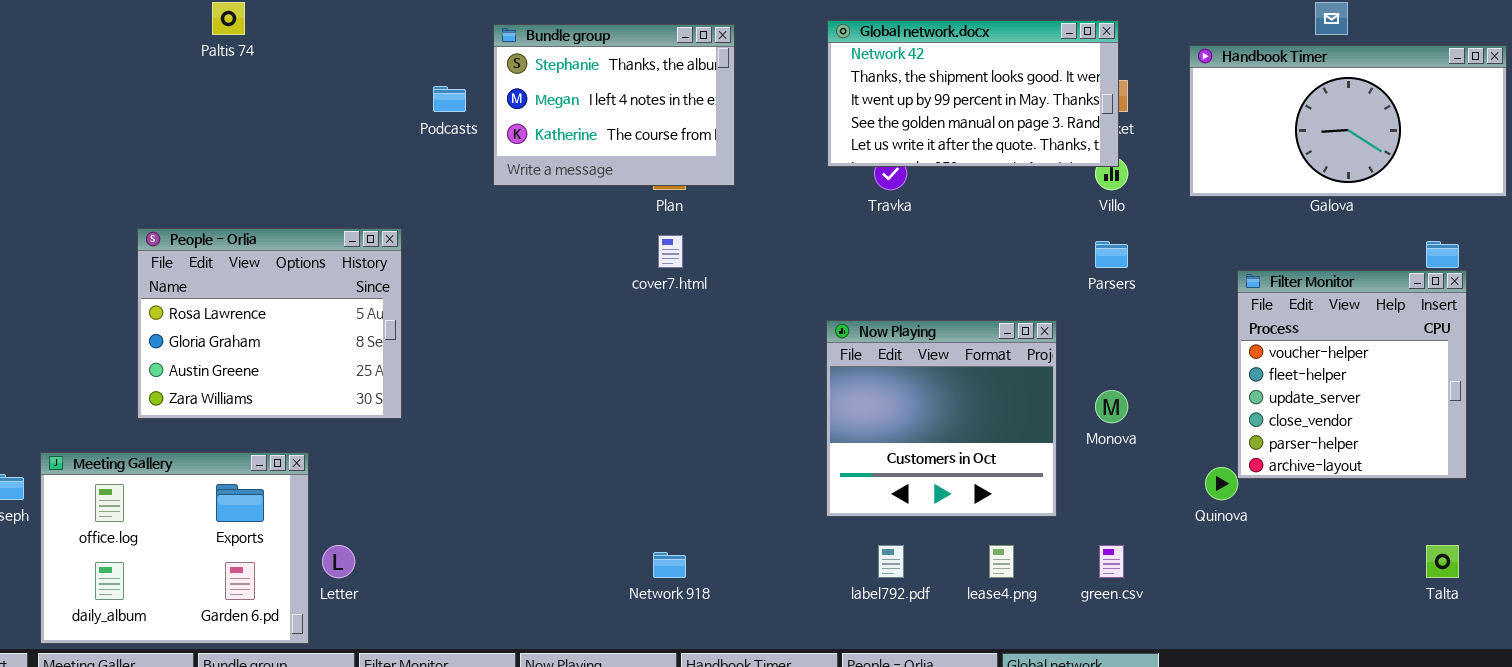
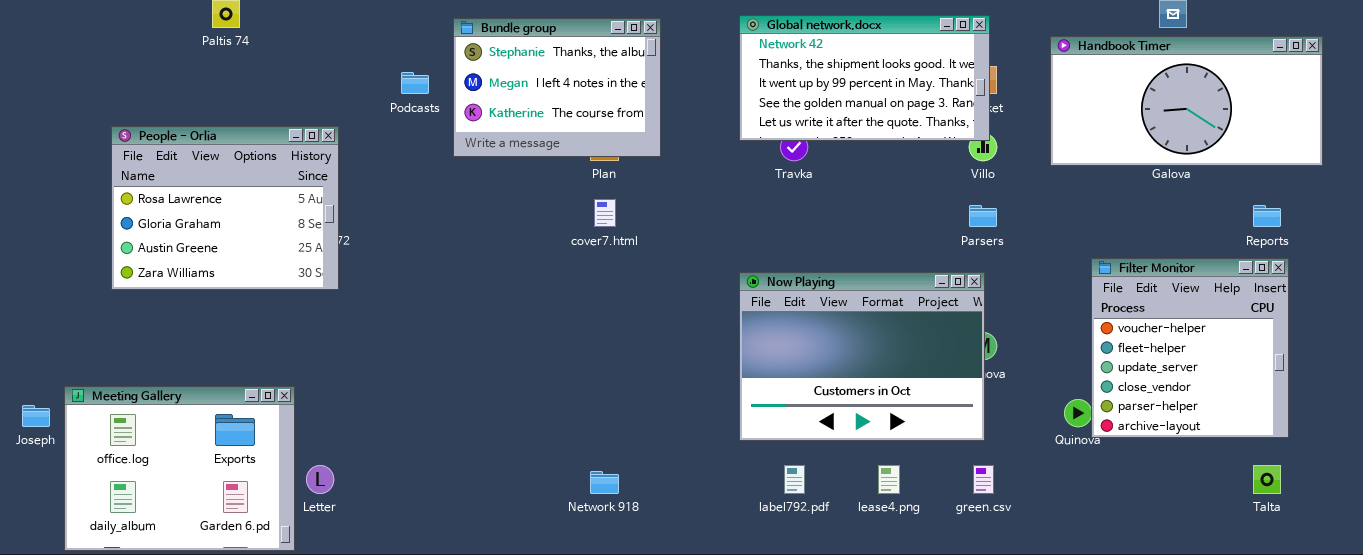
People - Orlia: [137,228,402,419] -> [111,126,339,290], moved
Filter Monitor: [1237,270,1467,479] -> [1091,258,1289,438], moved
Now Playing: [826,320,1057,517] -> [739,272,985,441], resized

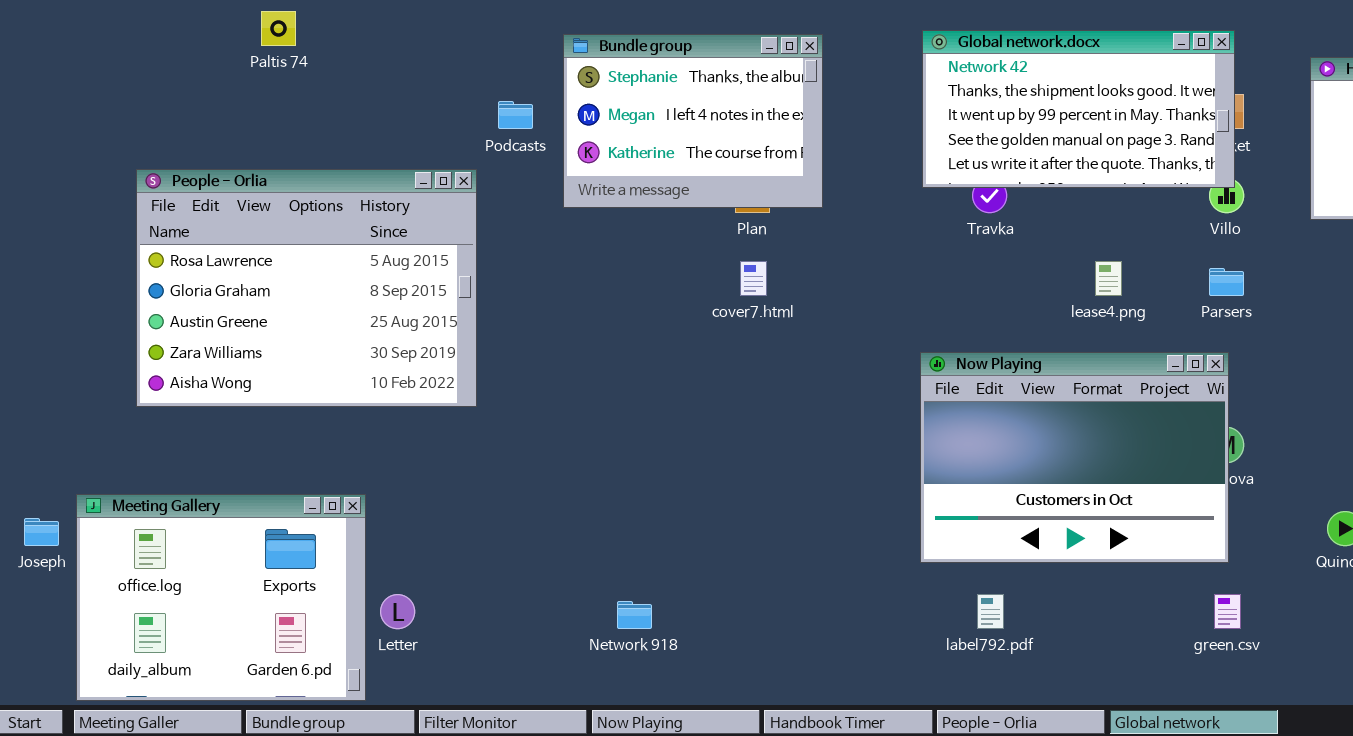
People - Orlia: [111,126,339,290] -> [136,169,477,407], resized
lease4.png: [878,465,900,494] -> [1095,261,1122,296], moved
Network 918: [590,471,619,494] -> [617,601,652,629], moved

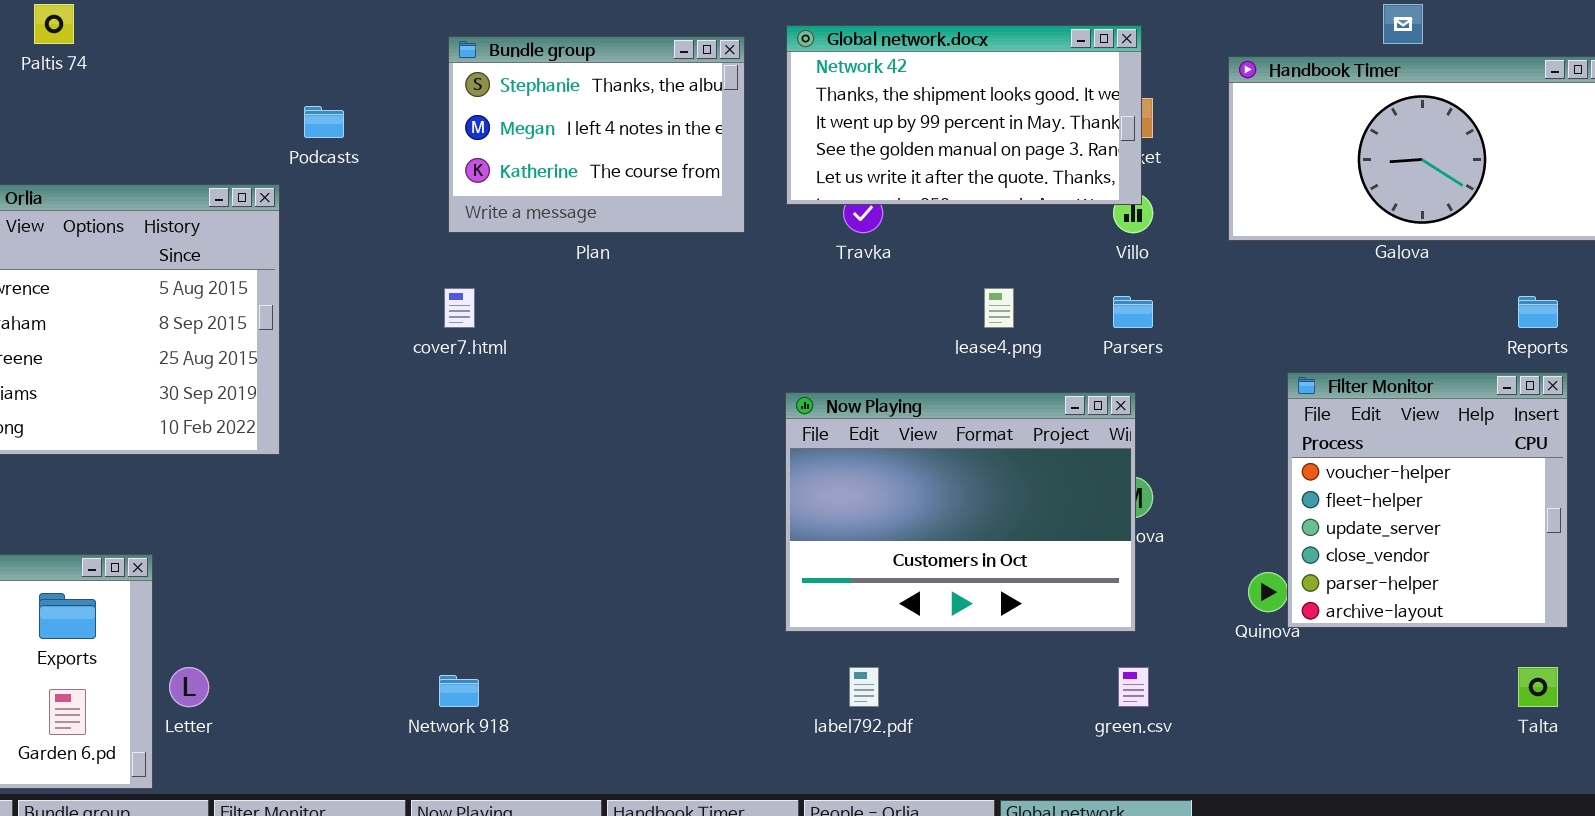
Bundle group: [563,34,823,208] -> [448,36,745,233], moved
cover7.html: [740,261,767,296] -> [444,288,475,328], moved

